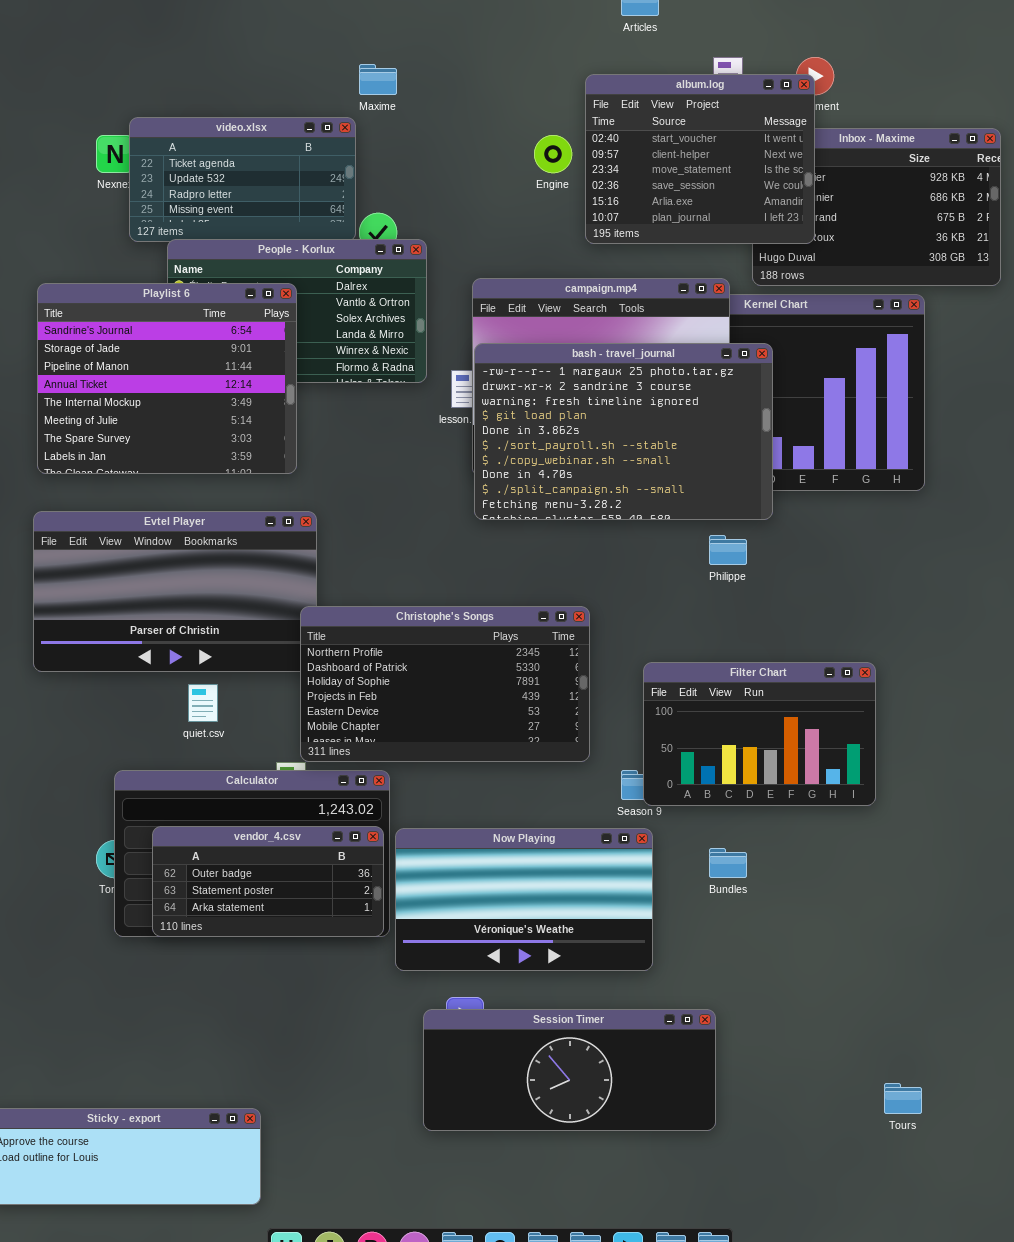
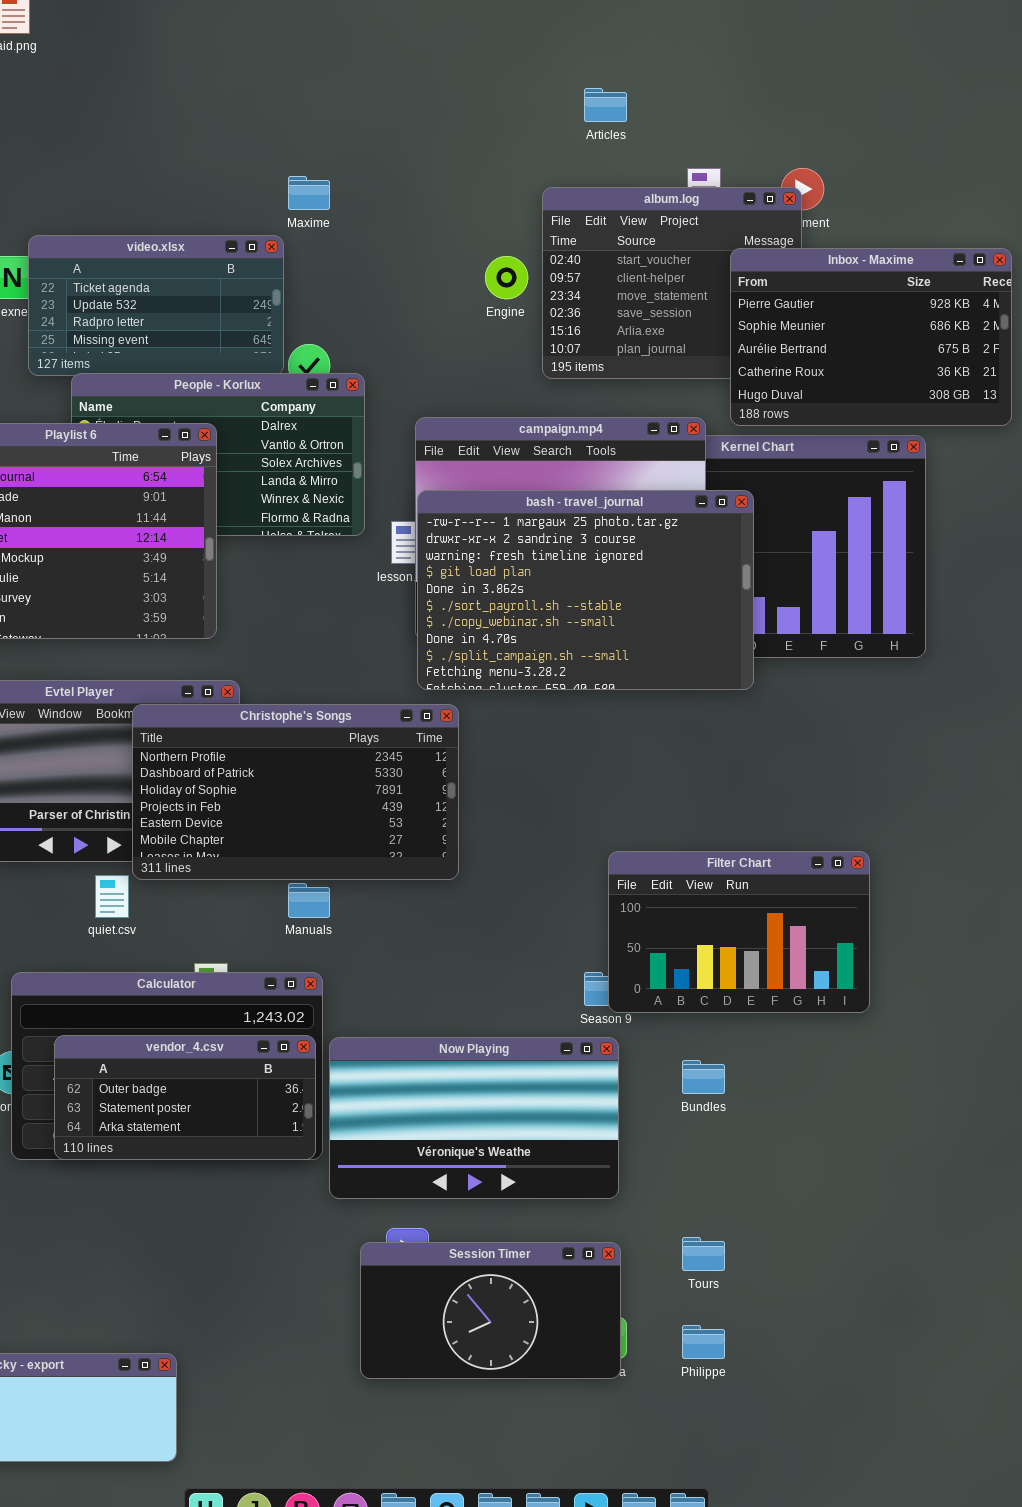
Inbox - Maxime: [752,128,1001,286] -> [730,248,1012,426], raised
Philippe: [709,535,747,565] -> [682,1325,725,1359], moved
Christophe's Songs: [300,606,590,762] -> [132,704,459,880], moved
Session Timer: [423,1009,716,1131] -> [360,1242,621,1379], resized
Tours: [884,1083,922,1114] -> [682,1237,725,1271], moved

